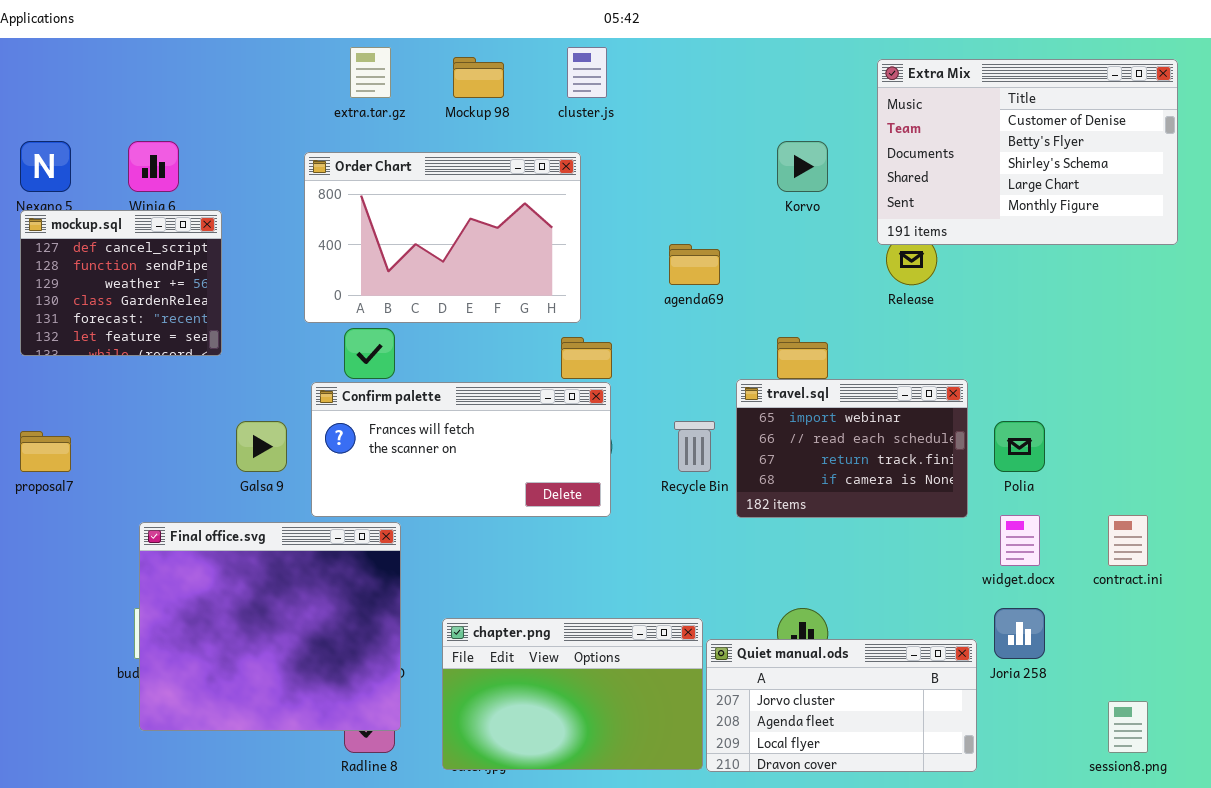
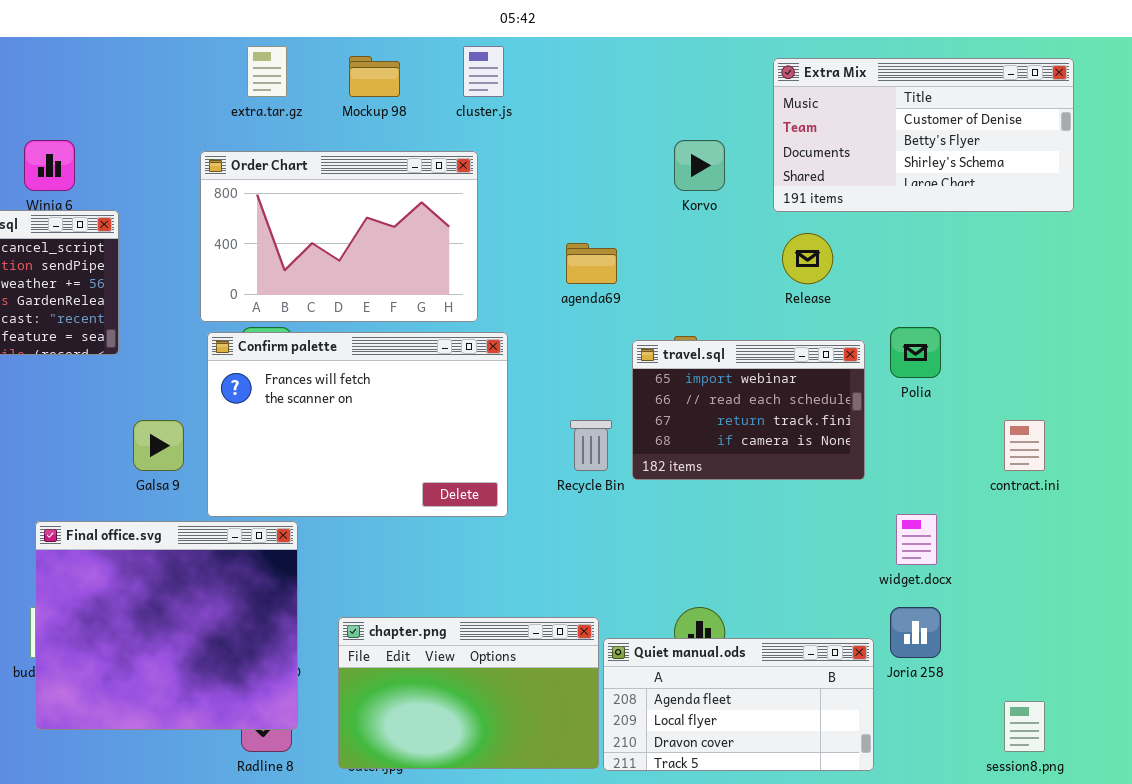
Extra Mix: [877,59,1178,245] -> [773,58,1074,212], resized
travel.sql: [736,379,968,518] -> [632,340,865,480], moved
Confirm palette: [311,382,611,517] -> [207,332,508,517], resized
Polia: [994,421,1045,472] -> [890,327,941,378], moved
contract.ini: [1108,515,1148,566] -> [1004,420,1045,471], moved
Quiet manual.ods: [706,639,977,772] -> [603,638,874,771], scrolled down 1 row

